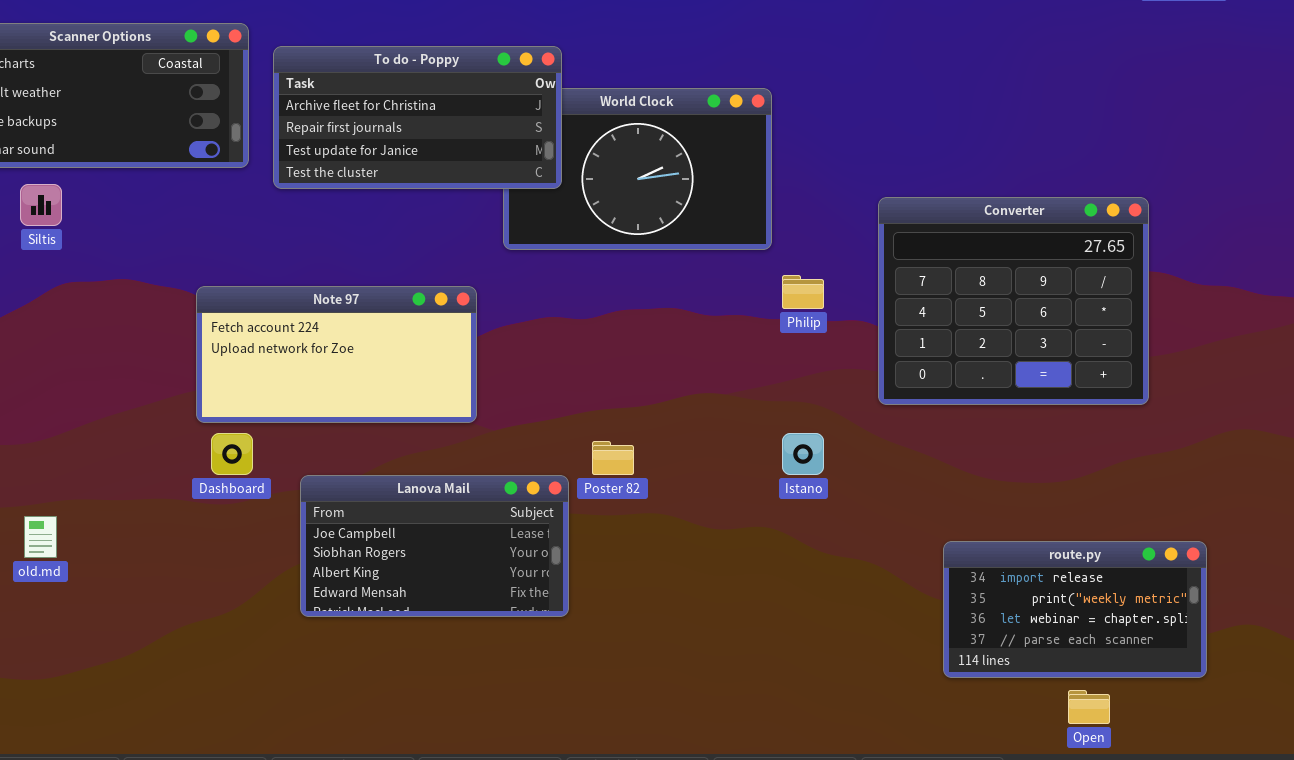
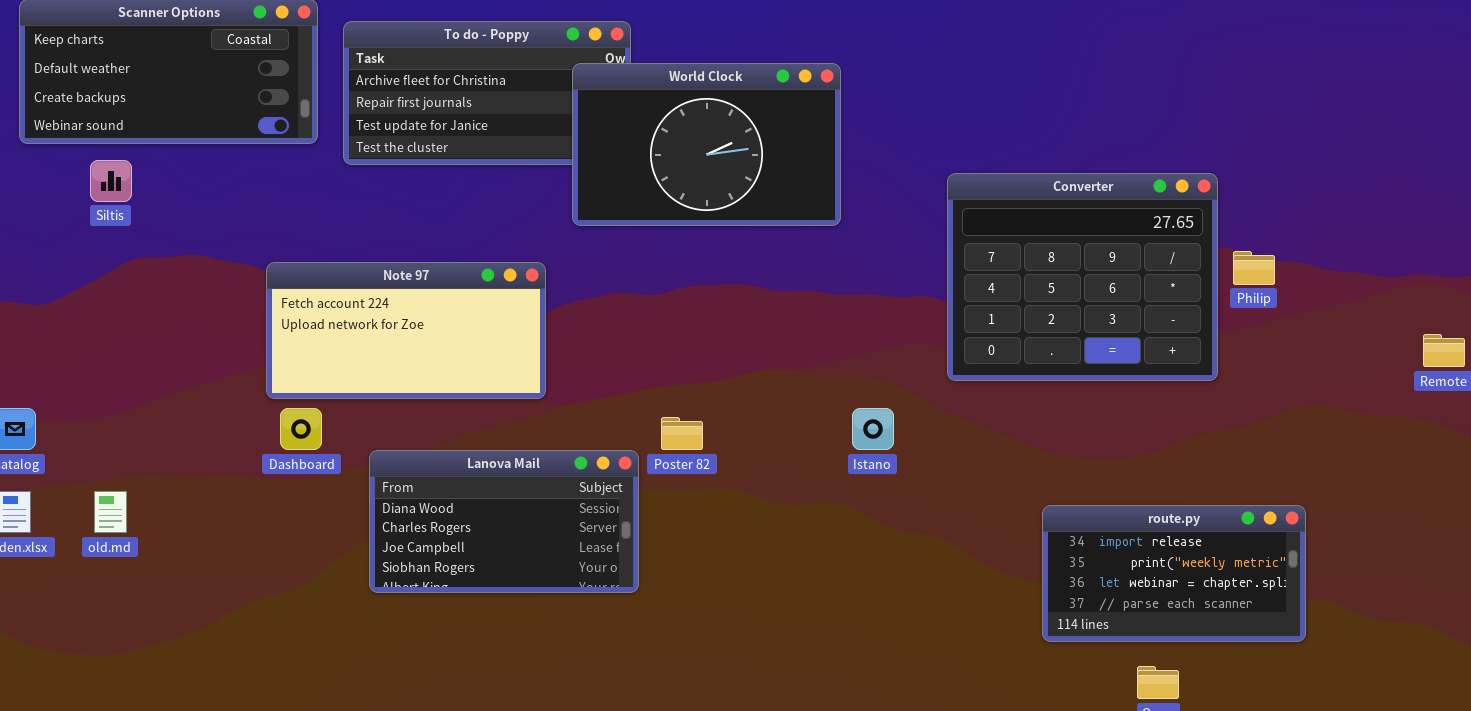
World Clock: [503,88,772,250] -> [572,63,841,226], raised
Philip: [782,275,824,309] -> [1233,251,1275,285], moved
Lanova Mail: [300,475,569,617] -> [369,450,639,593], scrolled up 2 rows
route.py: [943,541,1207,678] -> [1042,505,1306,642], moved

